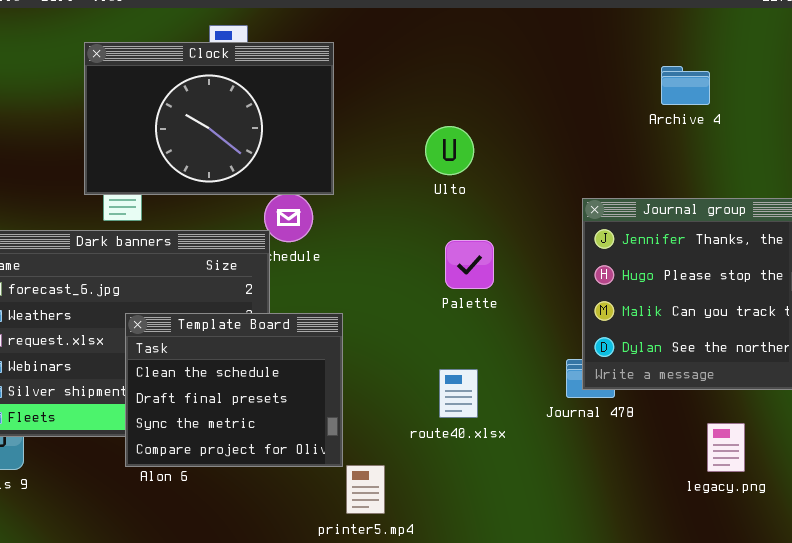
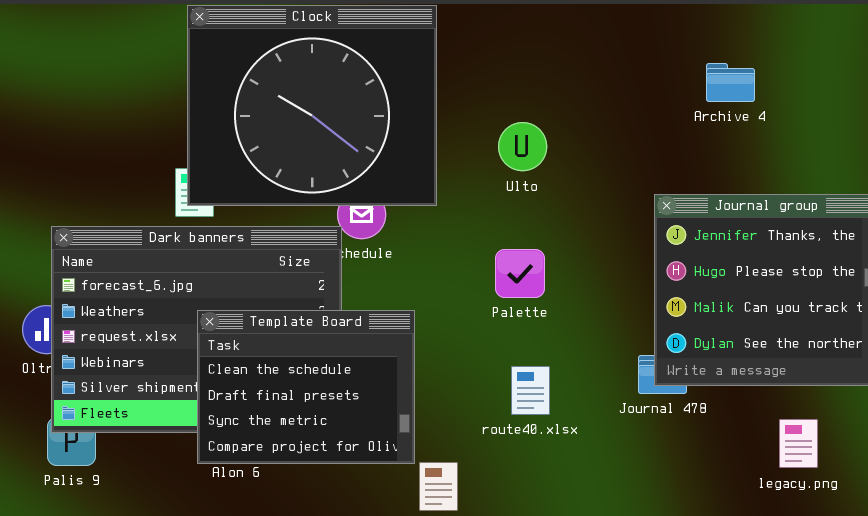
Clock: [84,42,334,195] -> [187,5,437,206], moved, resized
Archive 4: [661,66,710,105] -> [706,63,755,102], moved
Palette: [445,240,494,289] -> [495,249,545,298], moved

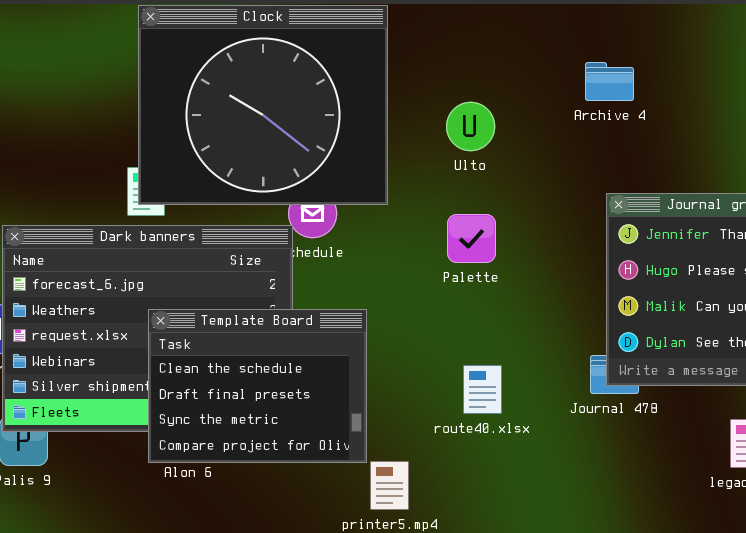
Archive 4: [706,63,755,102] -> [585,62,634,101], moved
Ulto: [498,122,547,171] -> [446,102,495,151], moved
Palette: [495,249,545,298] -> [447,214,496,263], moved

